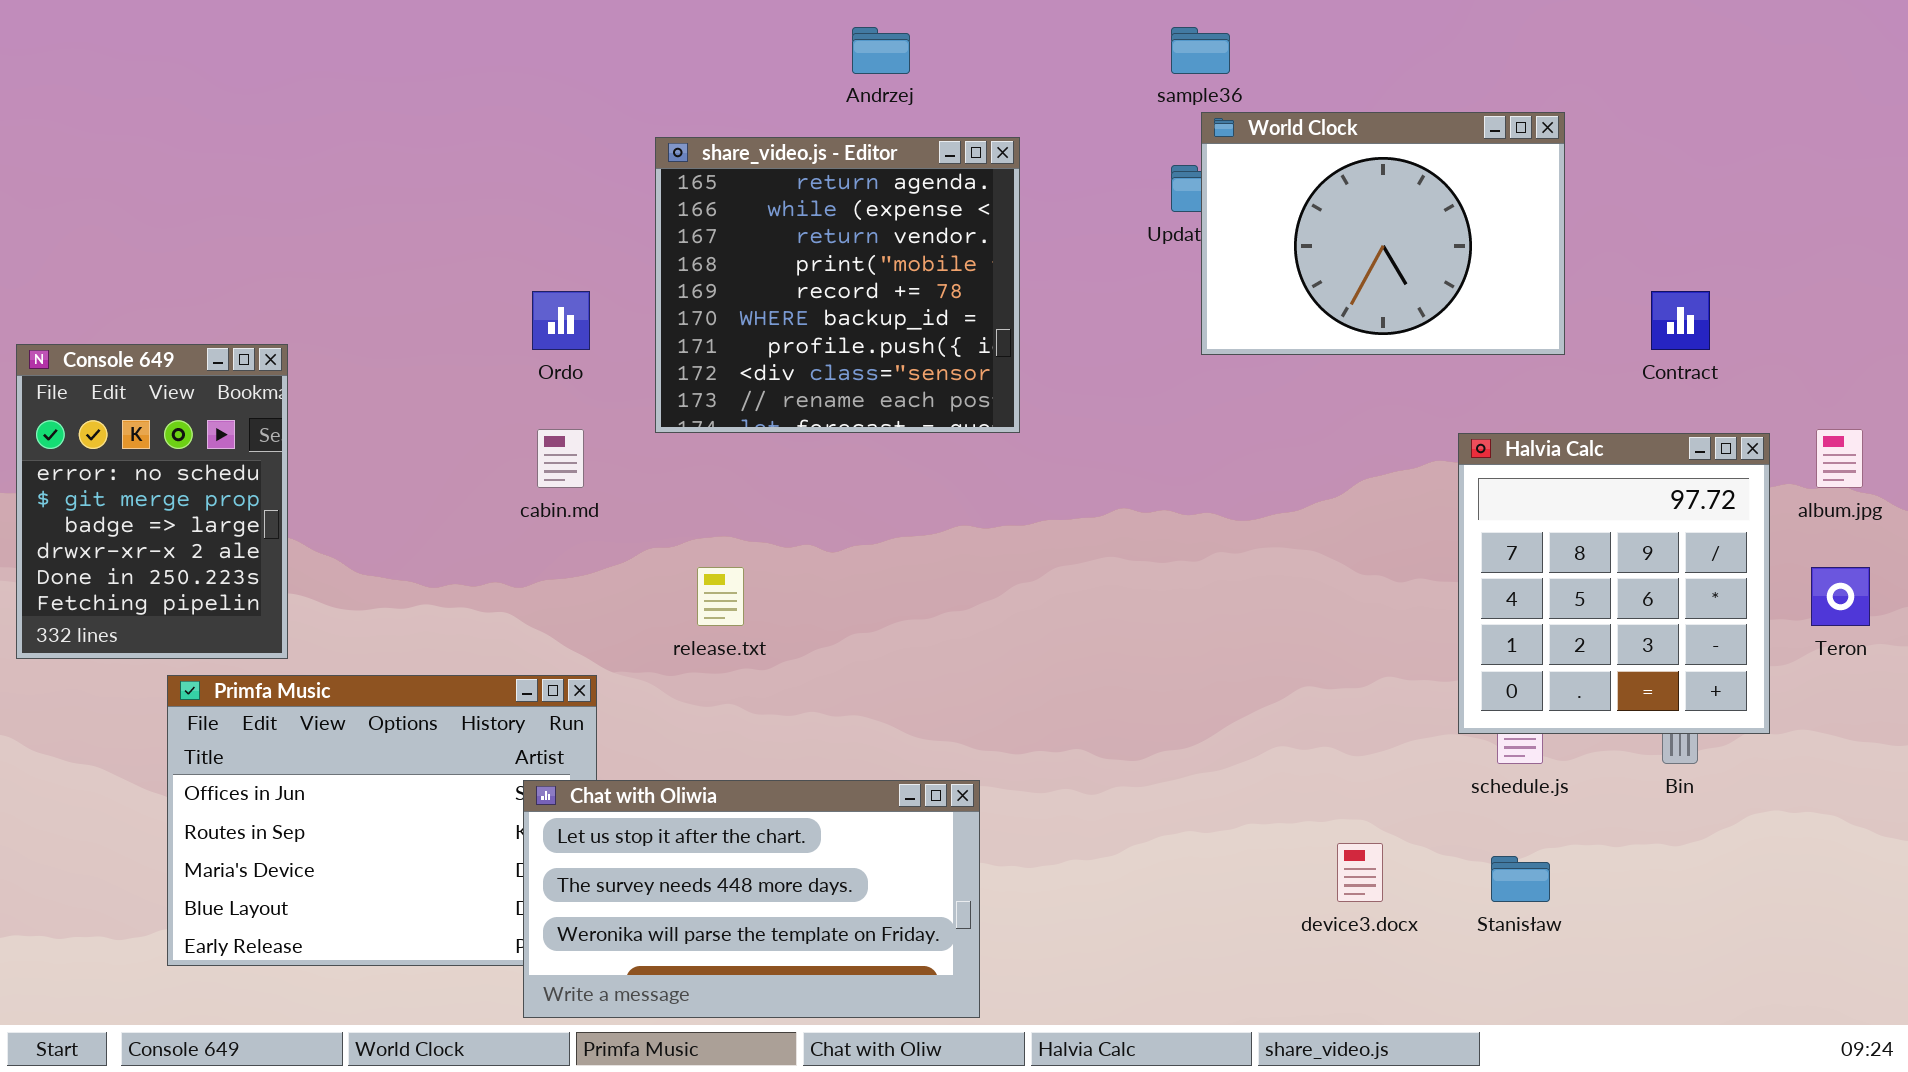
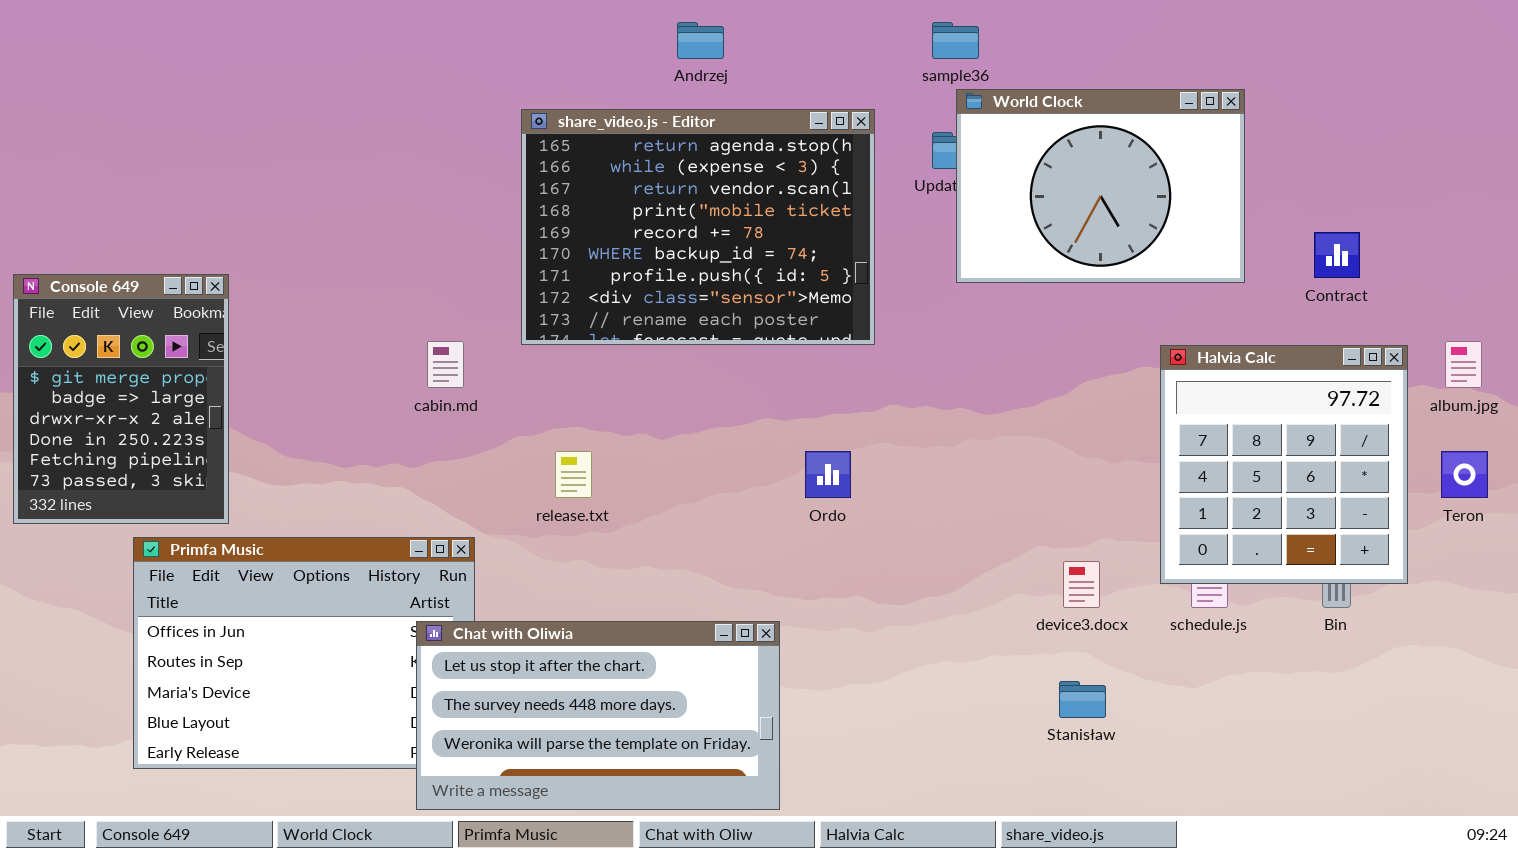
share_video.js - Editor: [655,137,1020,433] -> [521,109,875,345], resized
Ordo: [532,291,590,350] -> [805,451,851,498], moved
Console 649: [16,344,288,659] -> [13,274,229,524], scrolled down 1 row
device3.docx: [1337,843,1383,902] -> [1063,561,1100,608], moved
Stanisław: [1491,856,1550,902] -> [1059,681,1106,718], moved

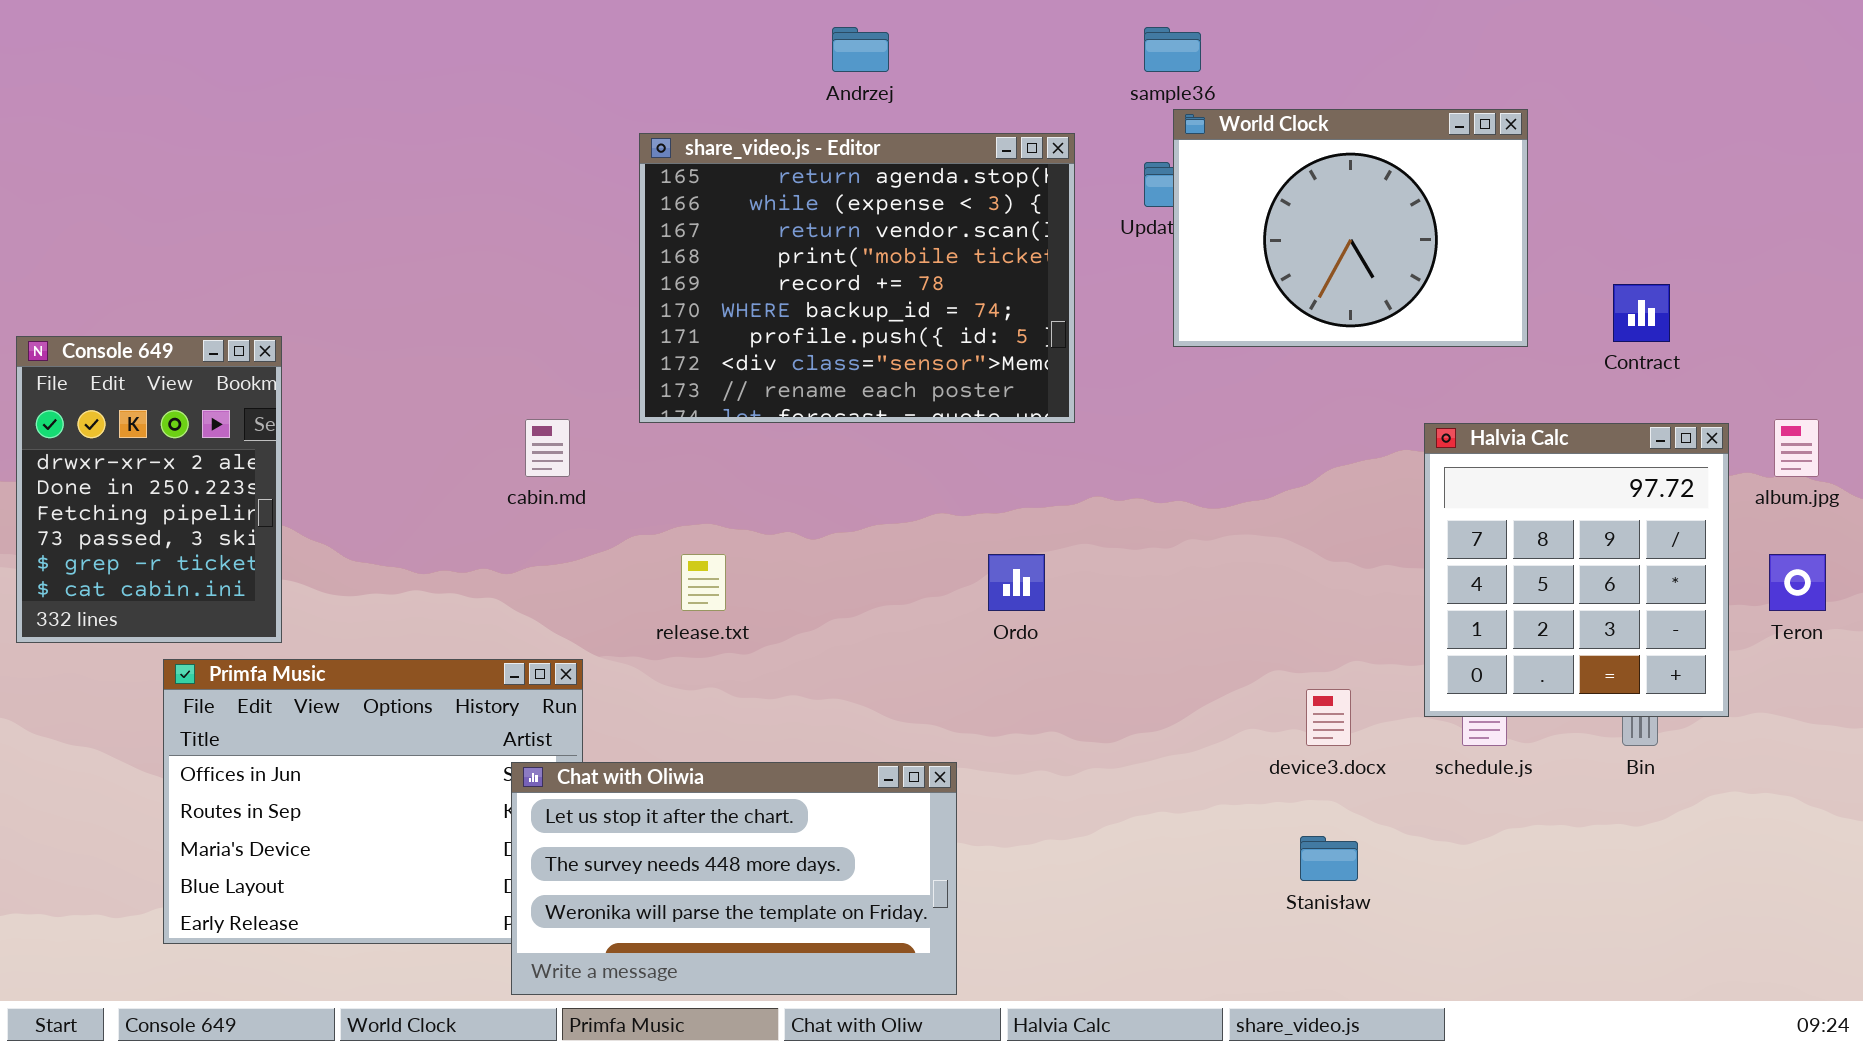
Console 649: [13,274,229,524] -> [16,336,282,643], scrolled down 2 rows

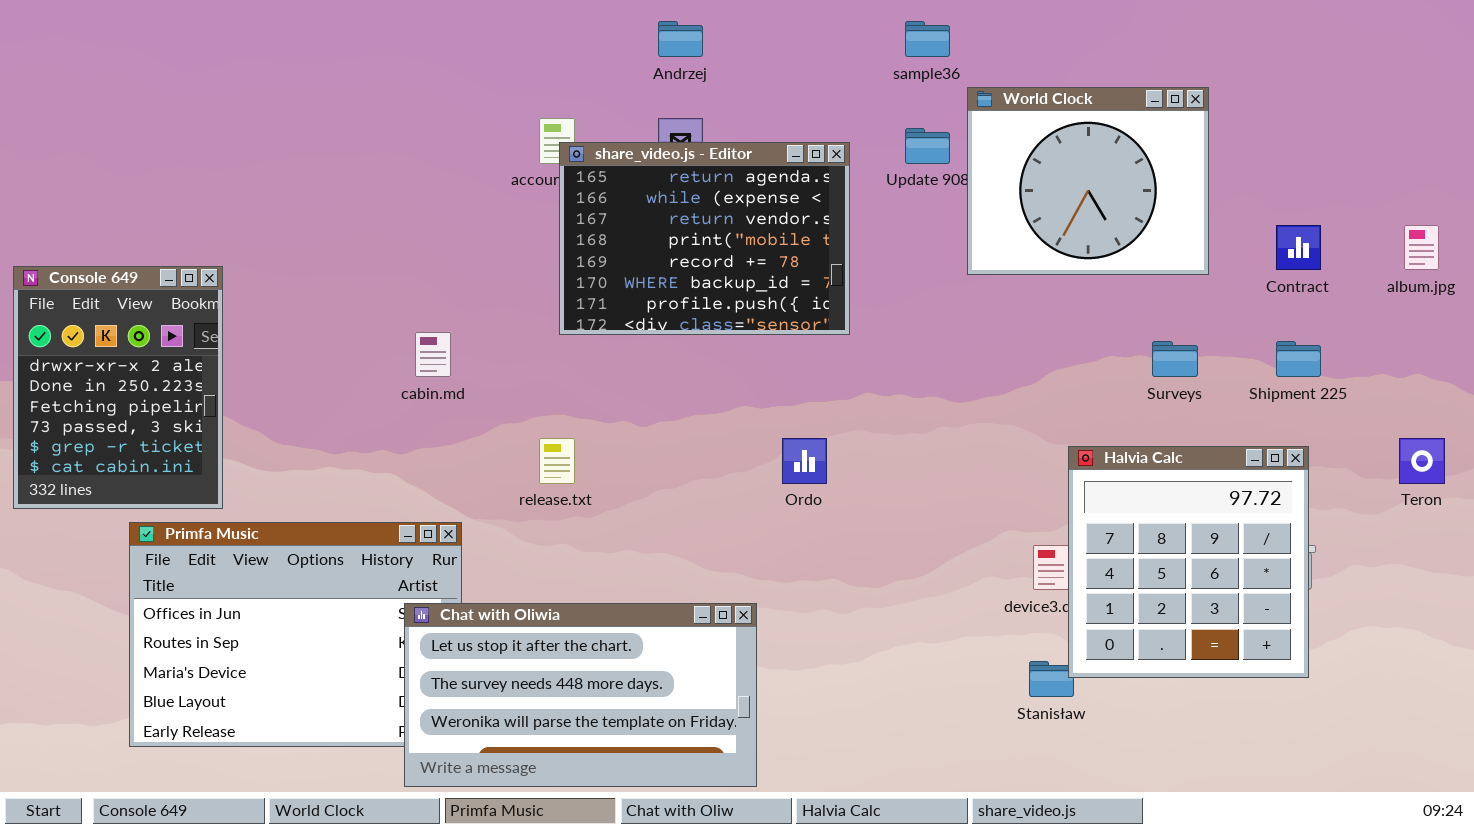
World Clock: [1173,109,1528,347] -> [967,87,1209,275], resized
share_video.js - Editor: [639,133,1075,423] -> [559,142,850,335], resized
album.jpg: [1774,419,1819,477] -> [1404,225,1439,270], moved
Halvia Calc: [1424,423,1729,717] -> [1068,446,1309,678], moved

